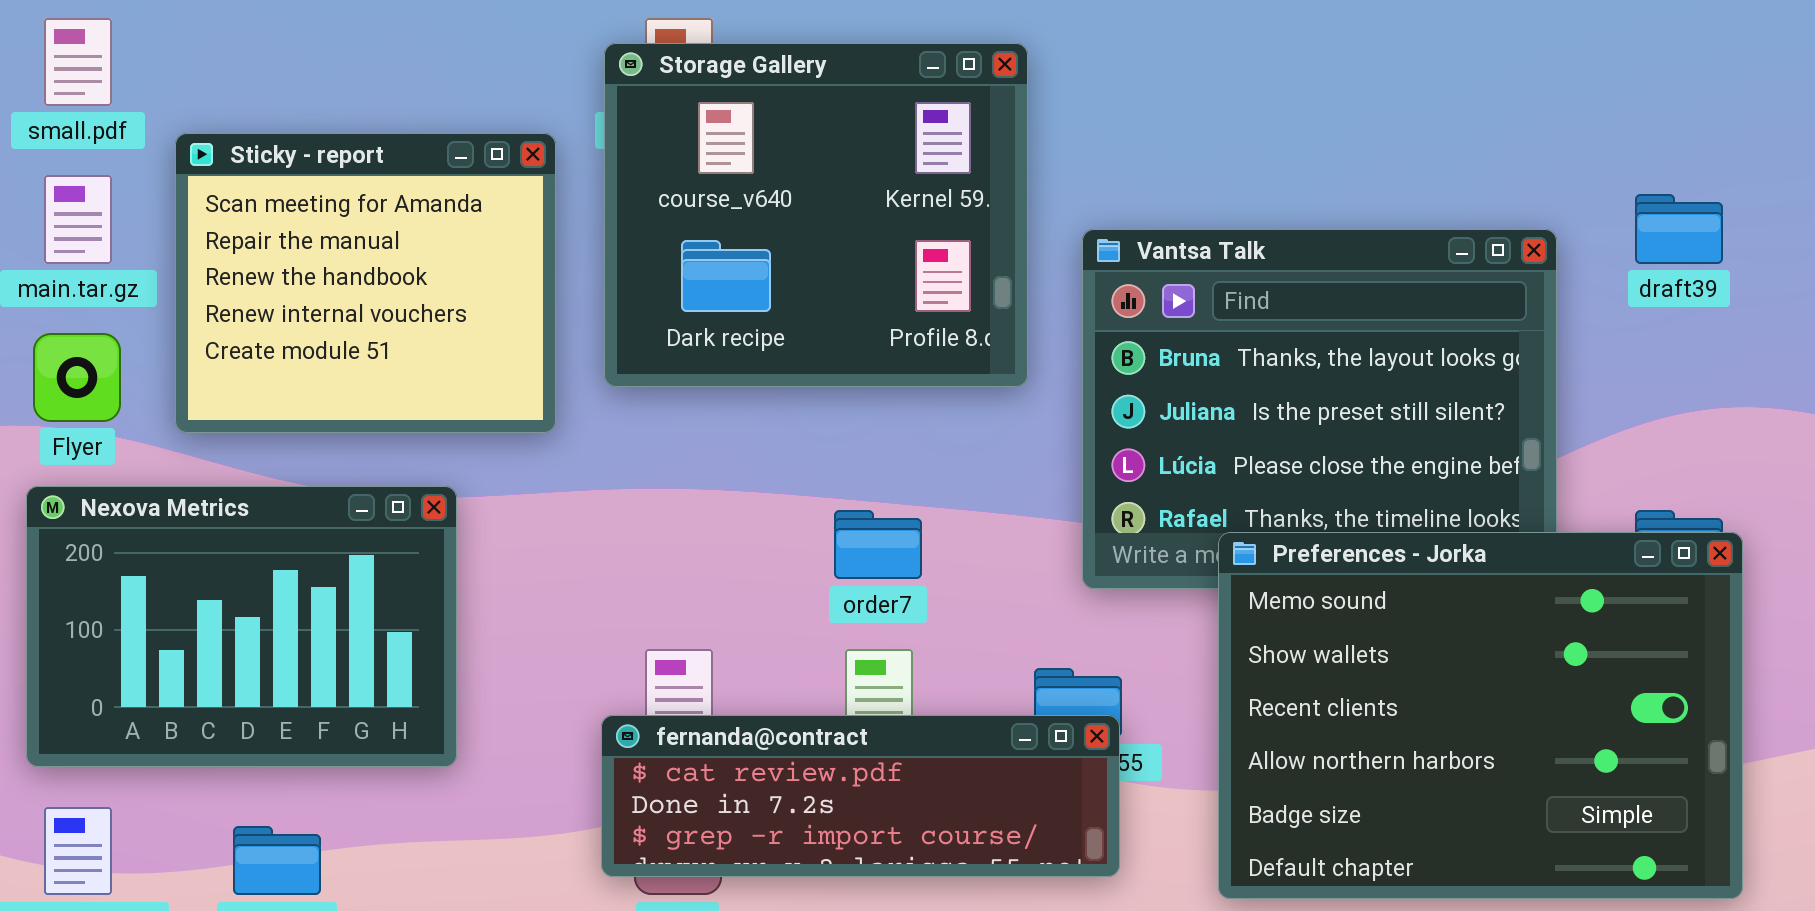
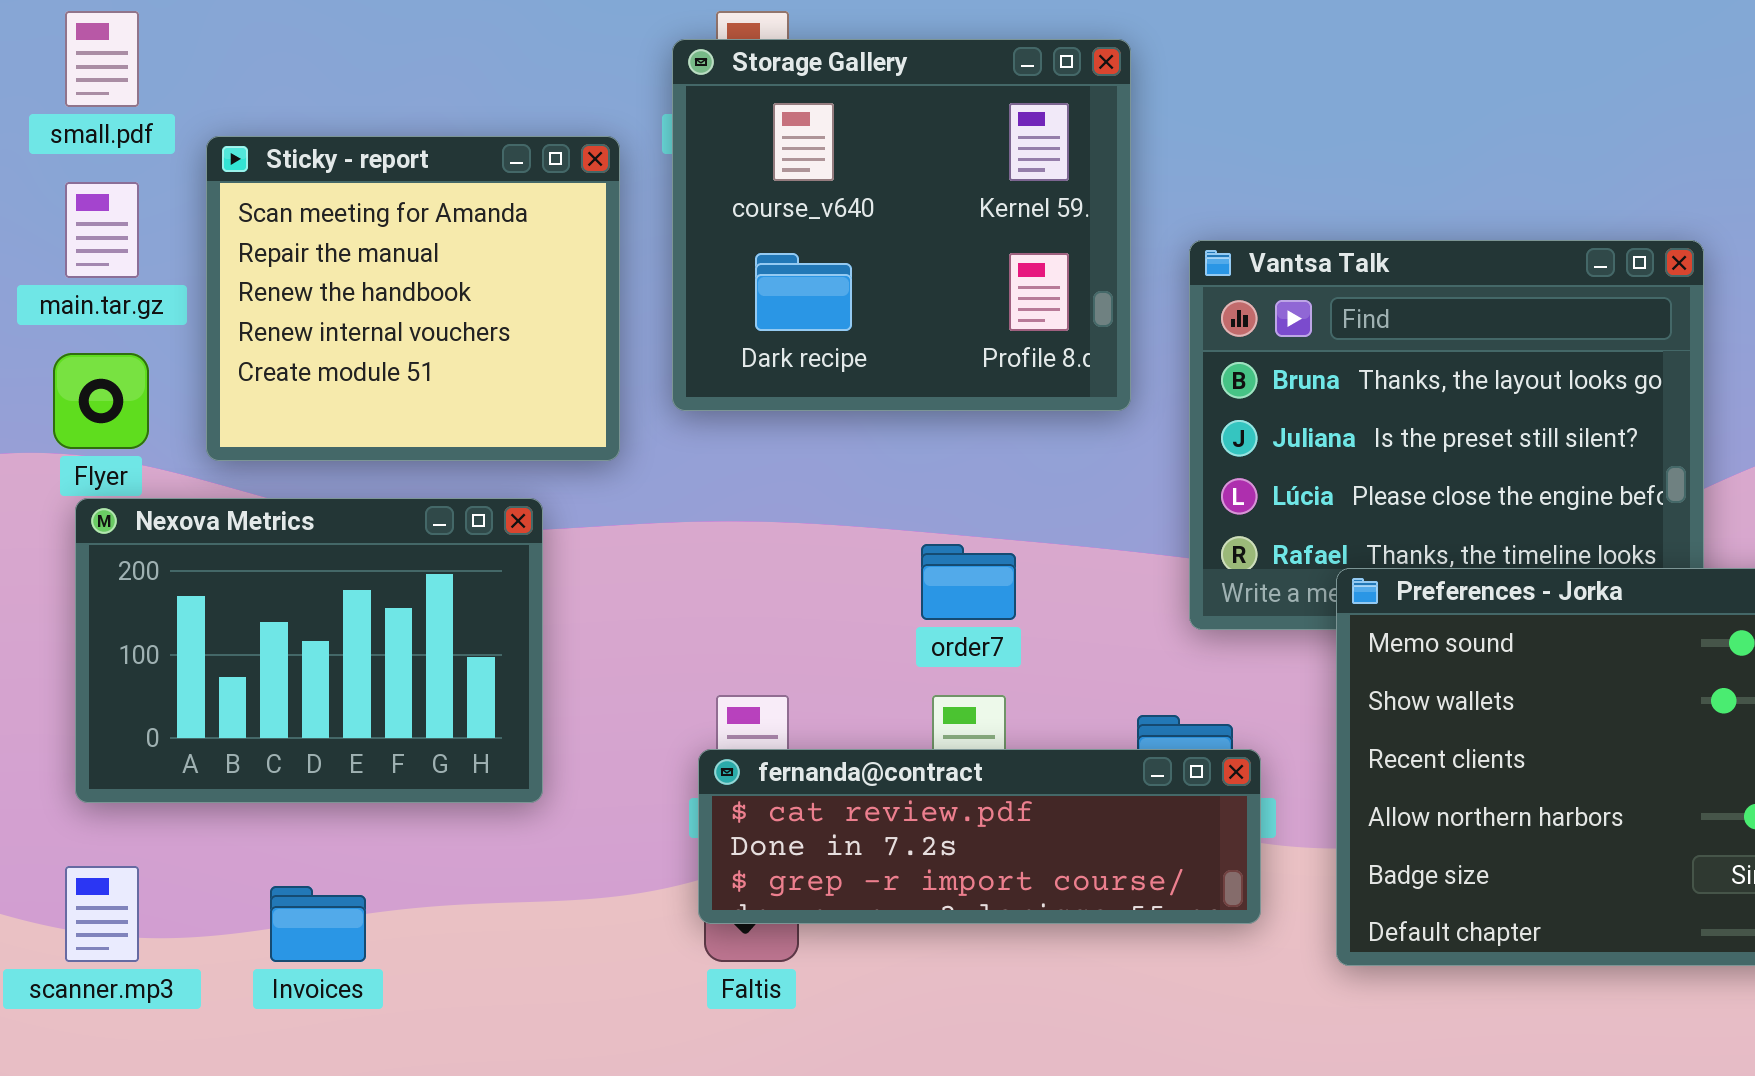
Nexova Metrics: [26,486,457,767] -> [75,498,543,803], moved
fernanda@contract: [601,715,1120,877] -> [698,749,1261,924], moved

